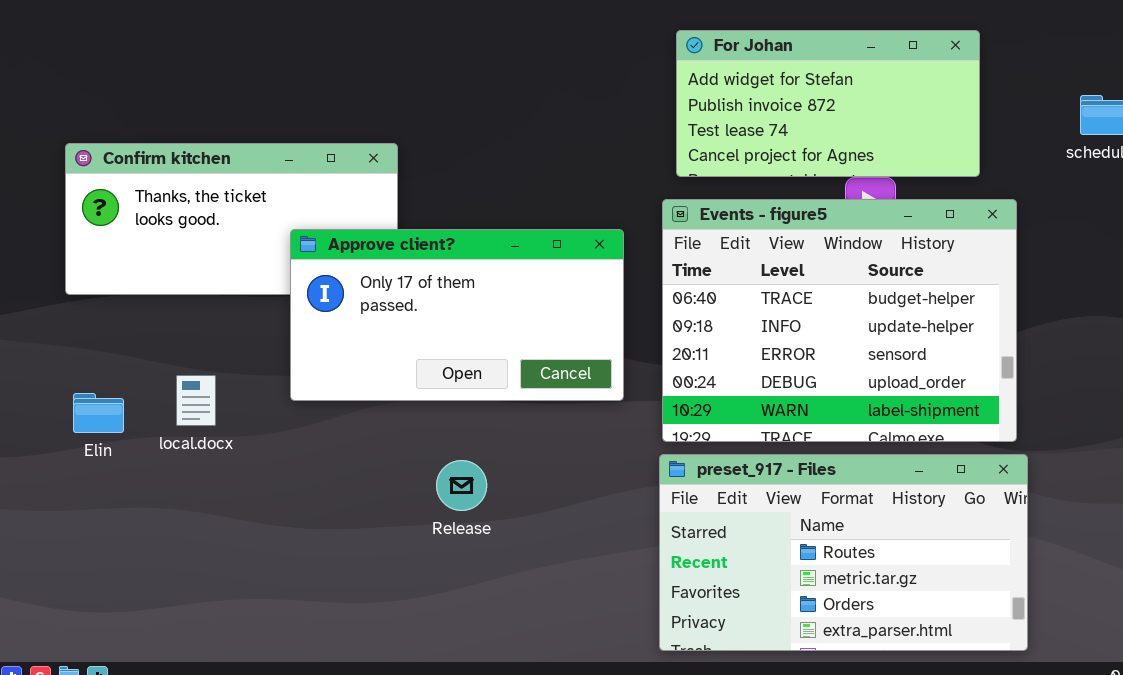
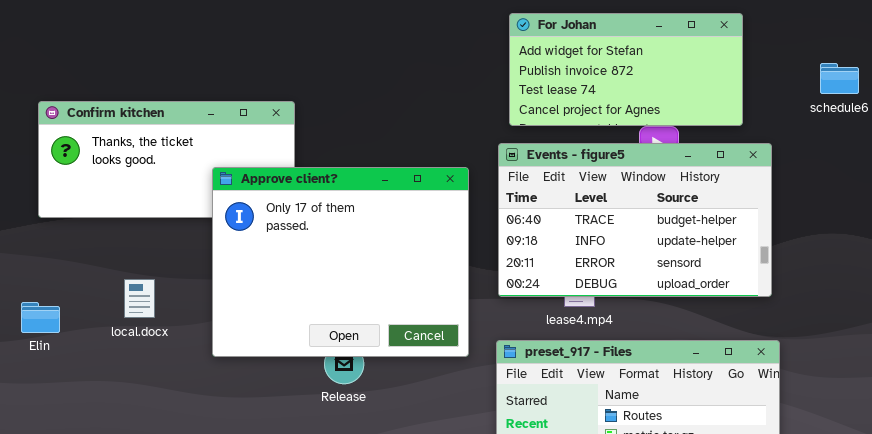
Events - figure5: [662,199,1017,442] -> [498,143,772,297], resized
Approve client?: [290,229,624,401] -> [212,167,469,357], resized
Elin: [73,393,124,433] -> [21,302,60,333], moved

